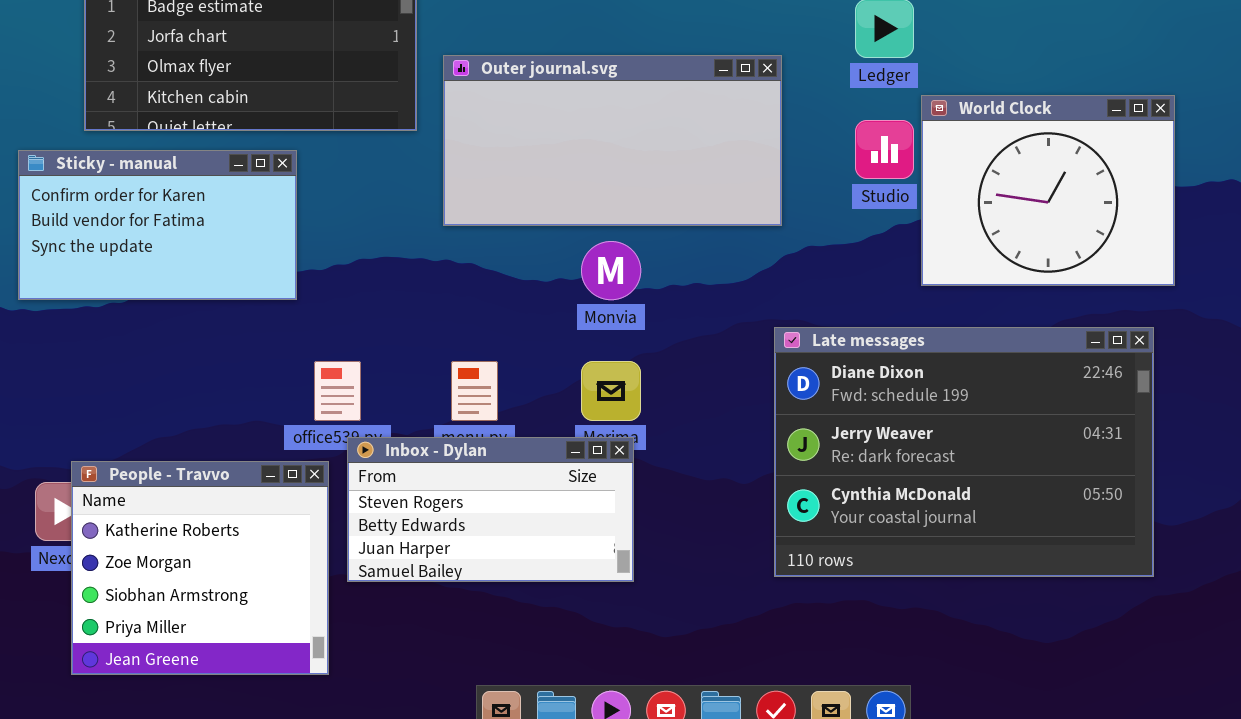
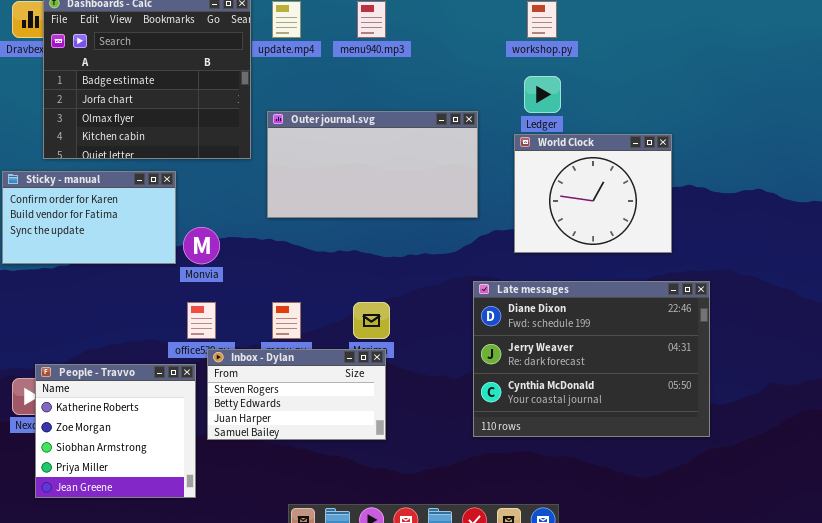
World Clock: [921,95,1175,286] -> [514,134,672,253], moved
Monvia: [581,241,641,300] -> [183,227,220,264], moved

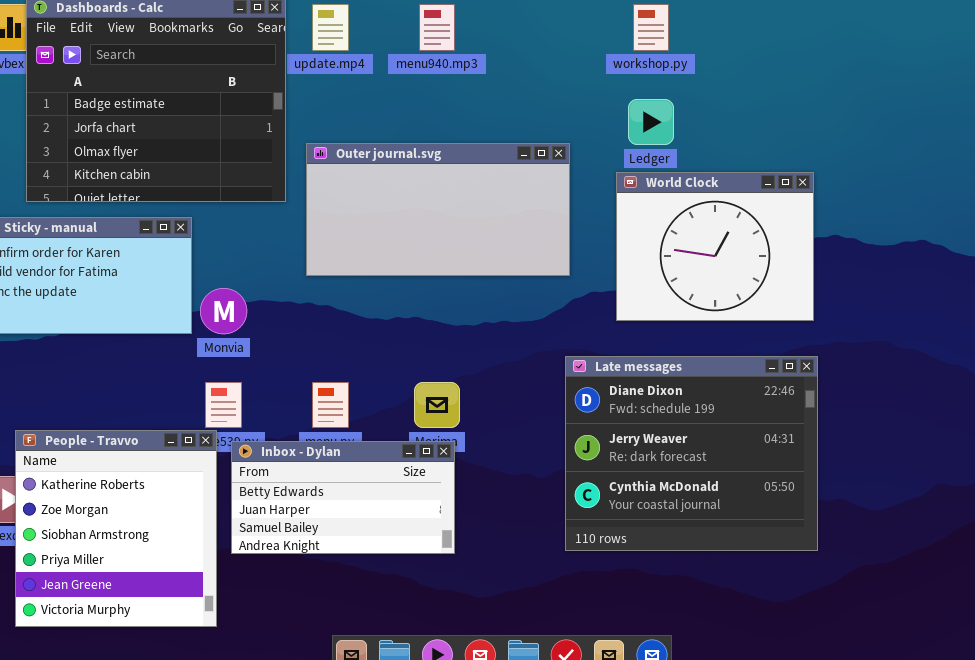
Late messages: [473,281,710,437] -> [565,356,818,551], resized
Inbox - Dylan: [207,349,386,440] -> [231,441,455,554], scrolled down 1 row
People - Travvo: [35,364,196,498] -> [15,430,217,627], resized

